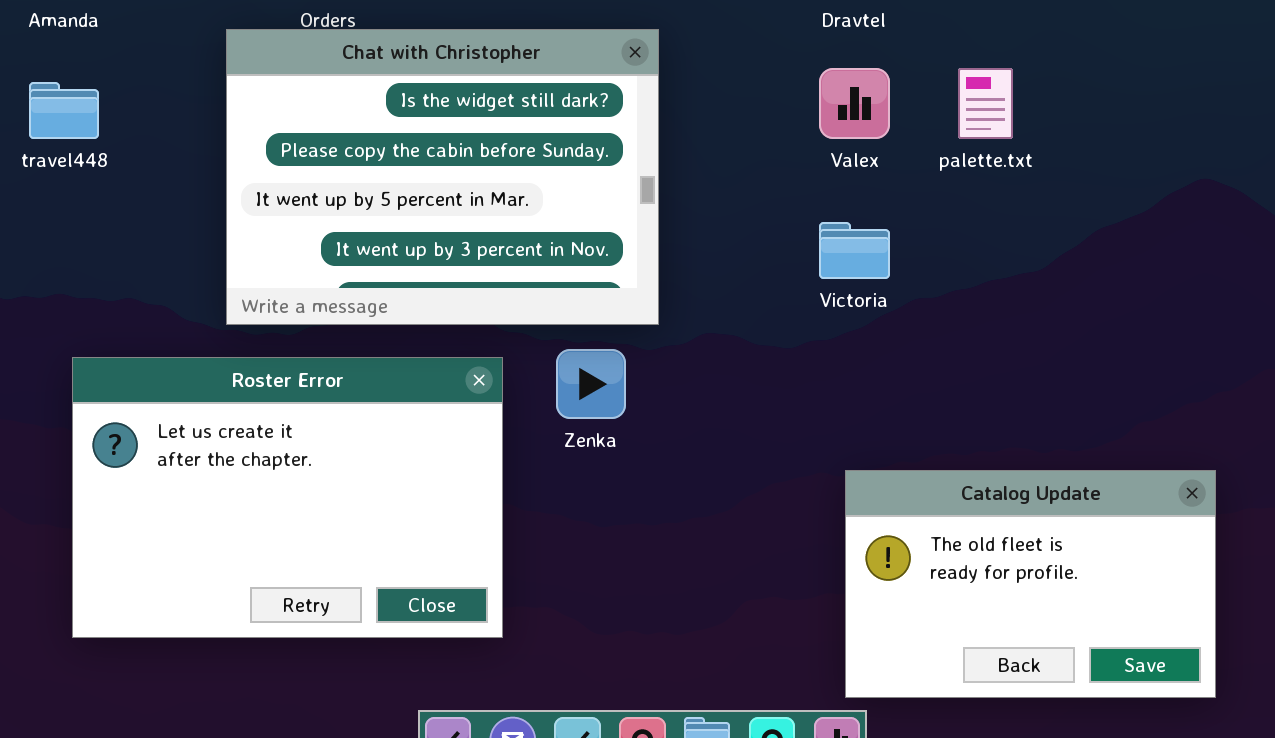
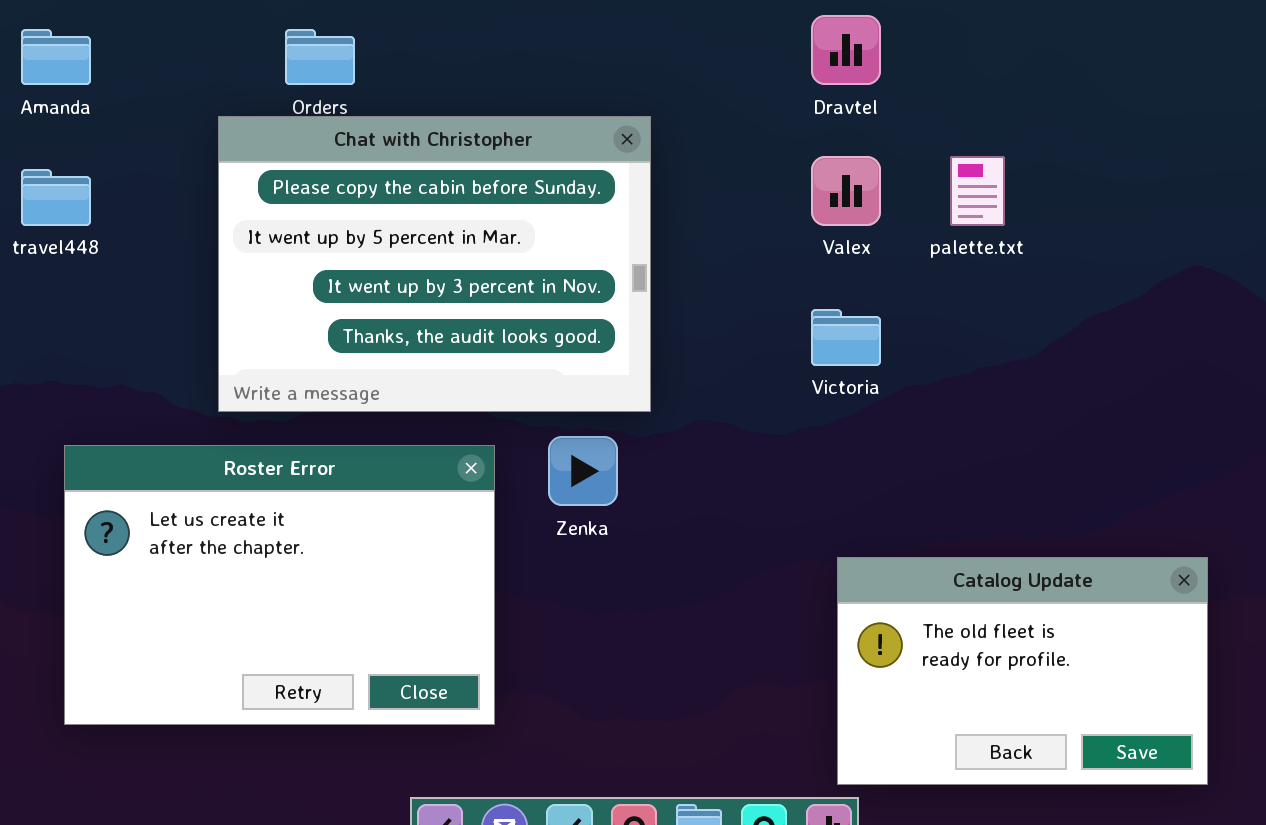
Chat with Christopher: [226,29,659,325] -> [218,116,651,412], scrolled down 1 row

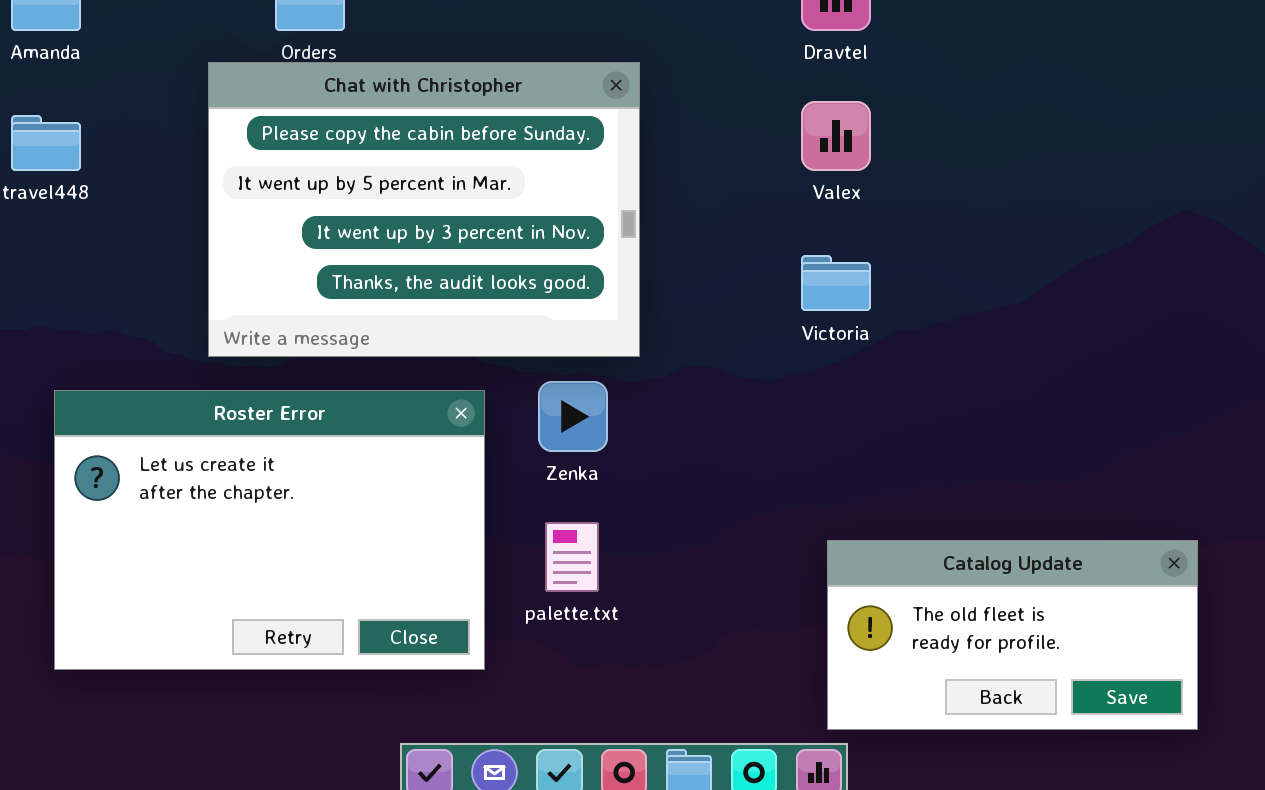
palette.txt: [950,156,1005,226] -> [545,522,599,592], moved
Catalog Update: [837,557,1208,785] -> [827,540,1198,730], resized

